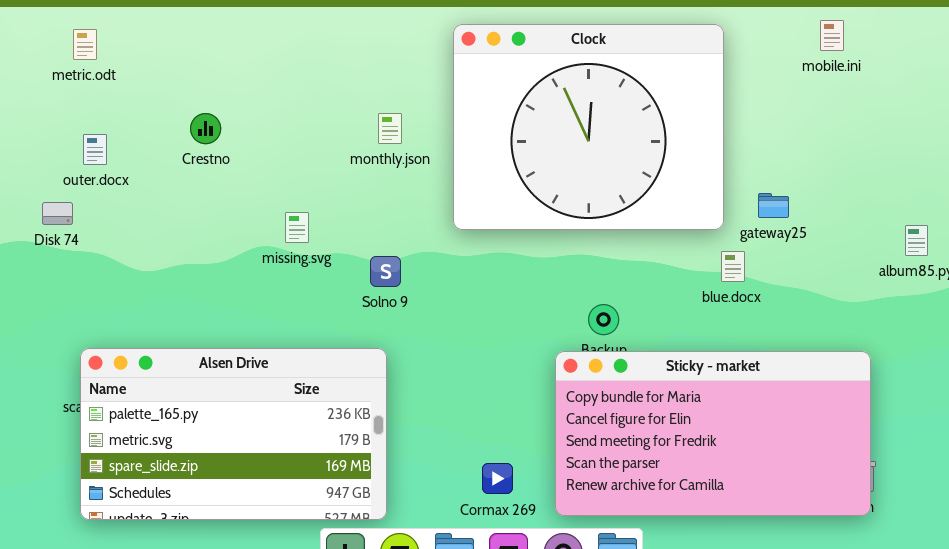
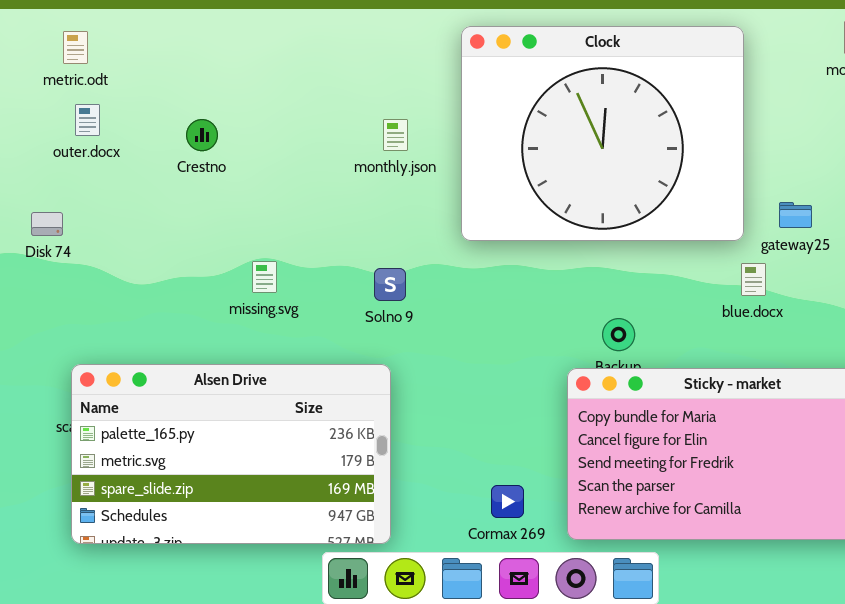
outer.docx: [83,134,107,165] -> [75,104,100,136], moved
missing.svg: [285,212,309,243] -> [252,261,277,293], moved

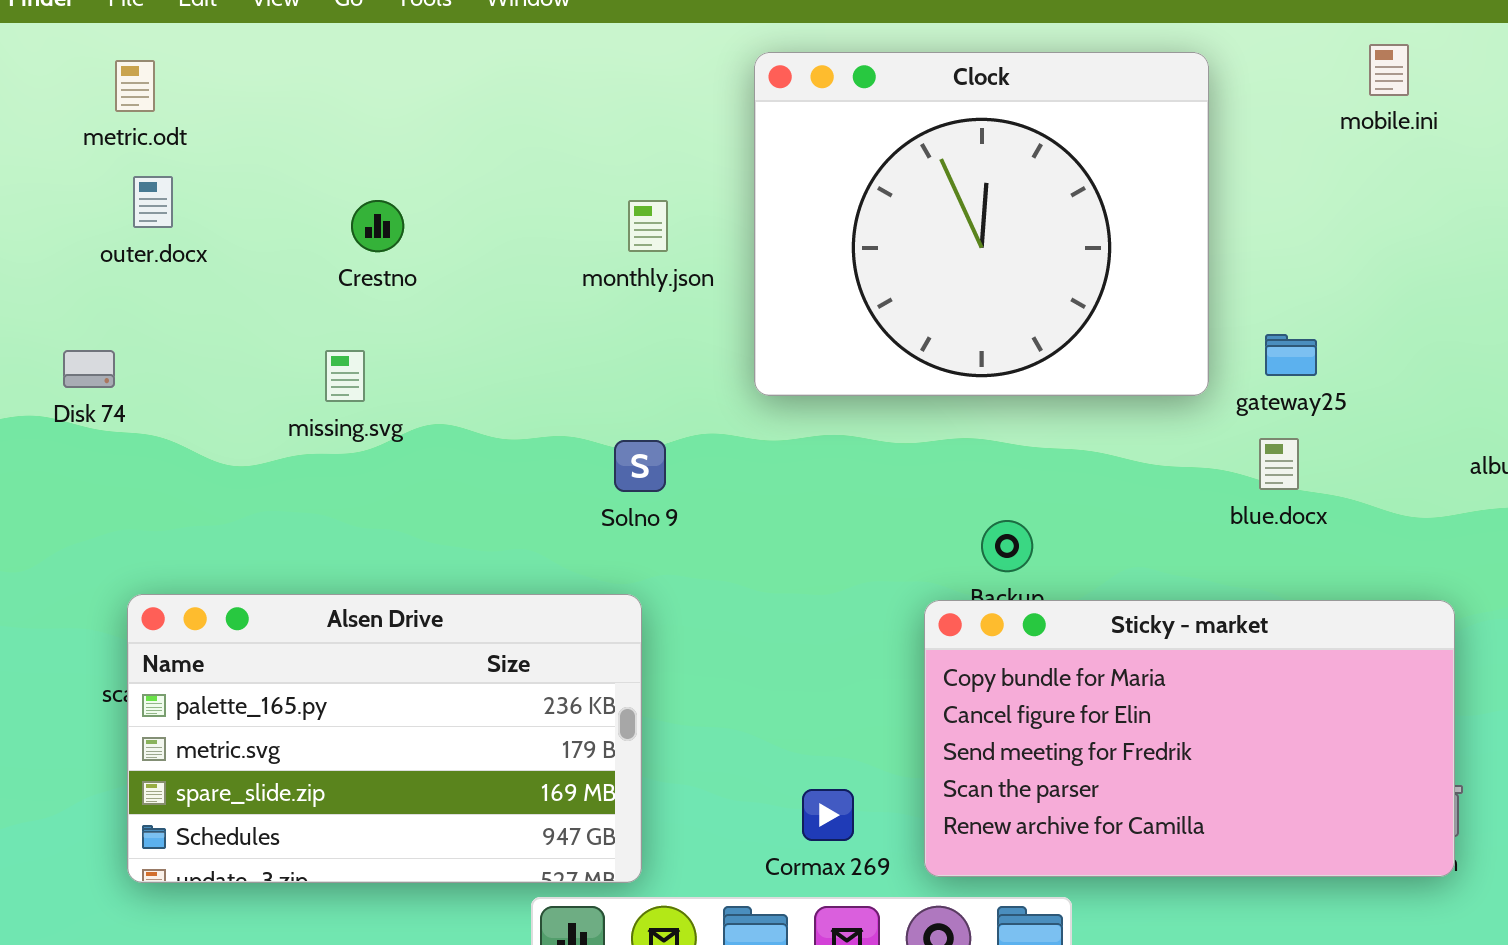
Crestno: [186,119,218,151] -> [351,200,404,252], moved
missing.svg: [252,261,277,293] -> [325,350,365,402], moved
blue.docx: [741,263,766,296] -> [1259,438,1299,490], moved

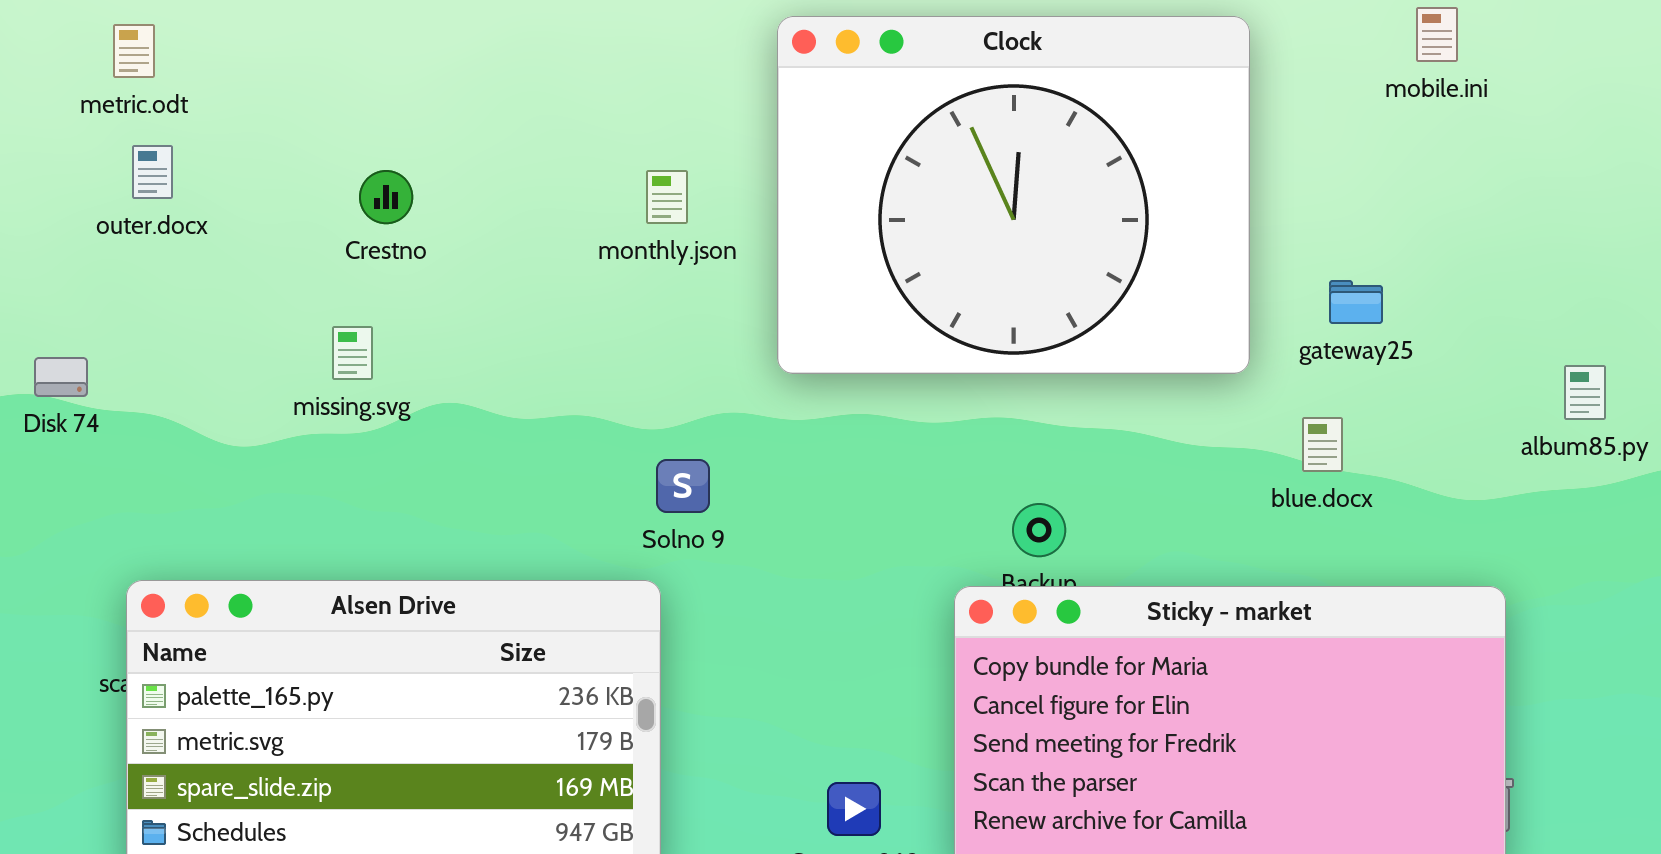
gateway25: [1265,334,1317,376] -> [1329,280,1383,324], moved
Disk 74: [63,350,115,388] -> [34,357,88,397], moved
Solno 9: [614,440,666,492] -> [656,459,710,513], moved

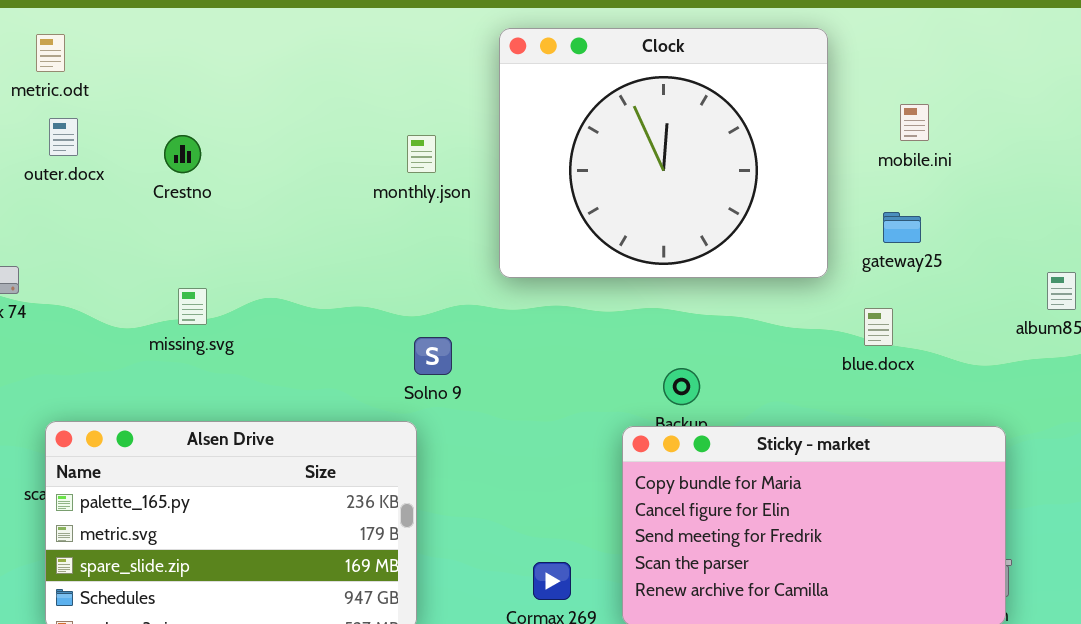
mobile.ini: [1416,7,1458,62] -> [900,104,929,141], moved
Crestno: [359,170,413,224] -> [164,135,201,173], moved
missing.svg: [332,326,373,380] -> [178,288,207,325], moved

